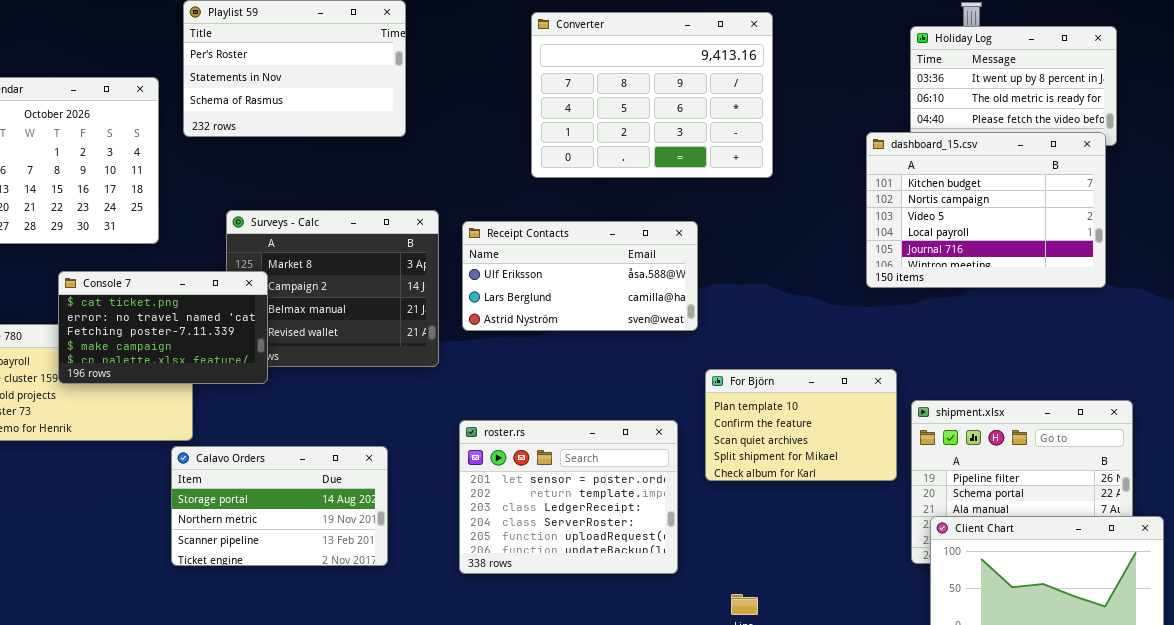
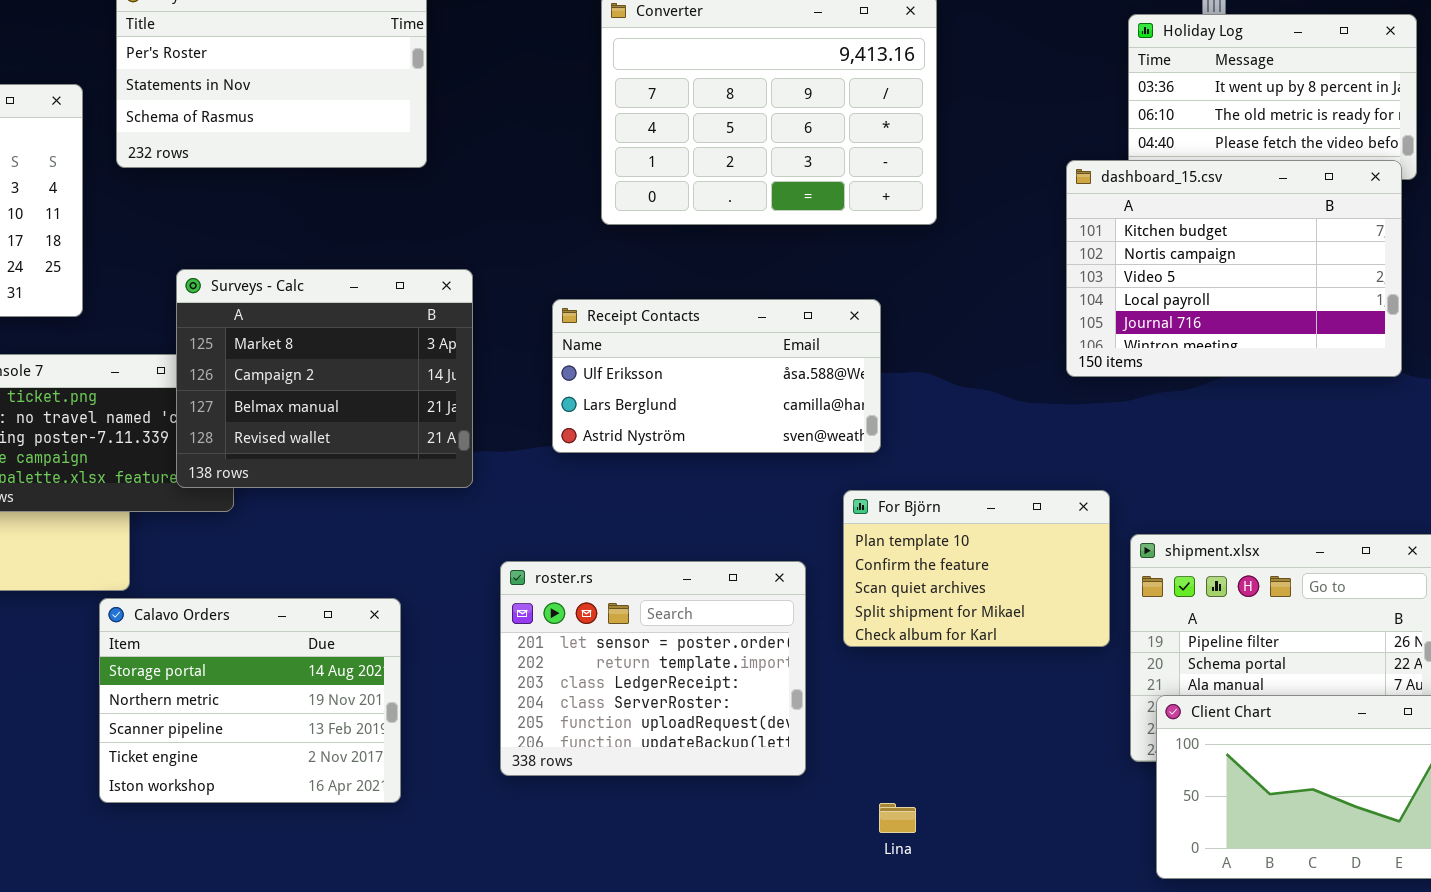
Surveys - Calc: [226,210,439,367] -> [176,269,473,488], raised
Receipt Contacts: [462,221,698,331] -> [552,299,881,453], moved
Calavo Orders: [171,446,388,566] -> [99,598,401,803], resized

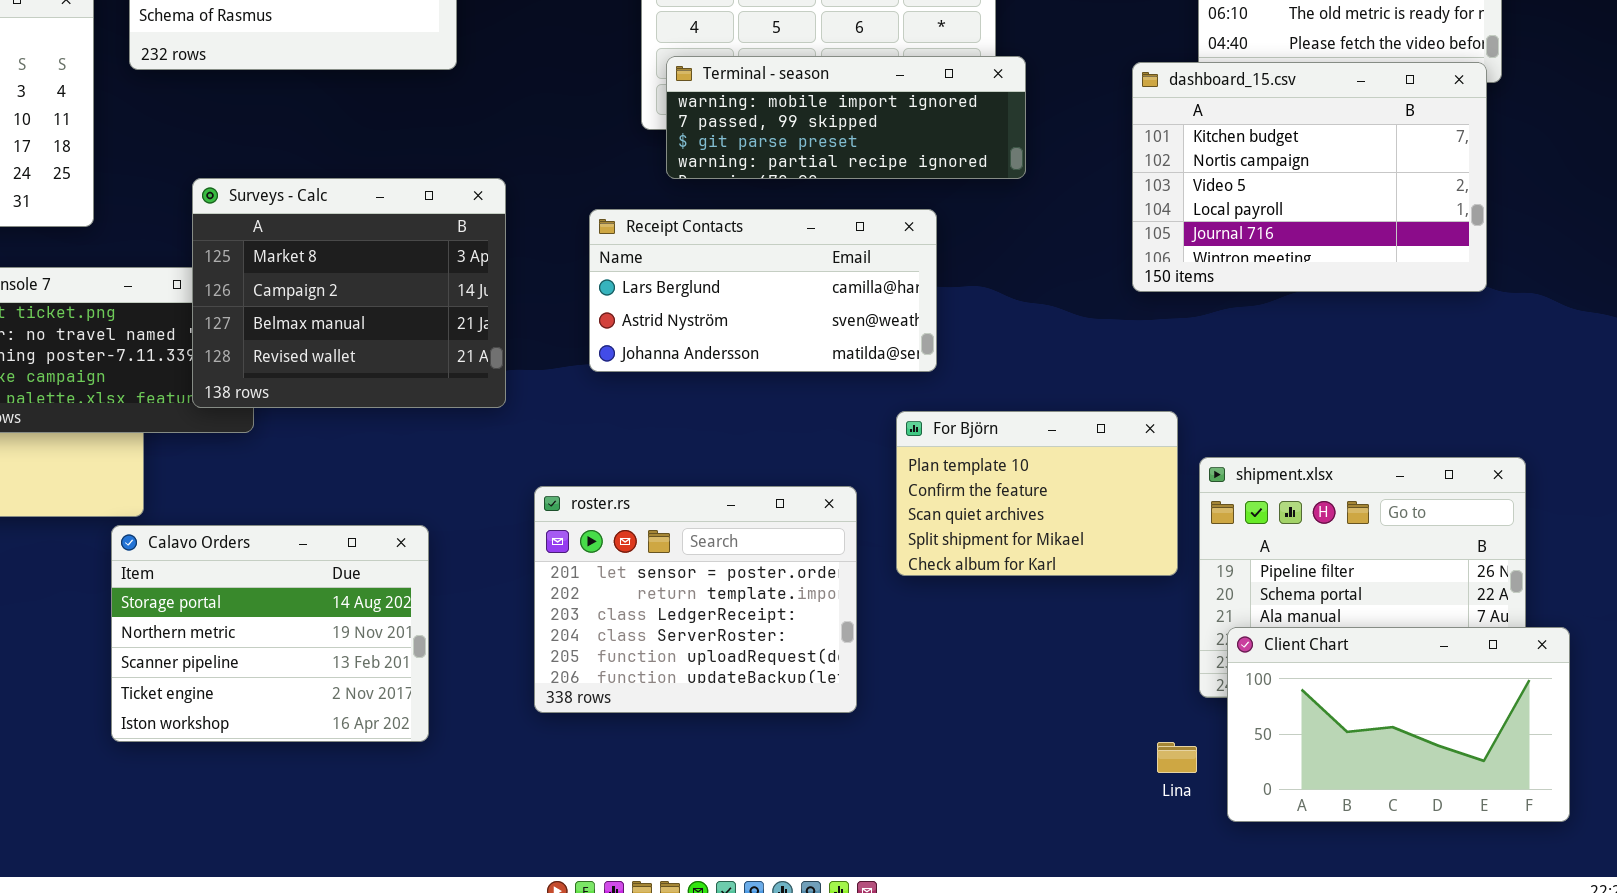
Terminal - season: none -> [666,56,1026,179], opened
Receipt Contacts: [552,299,881,453] -> [589,209,937,372], scrolled down 1 row
Lina: [879,803,916,833] -> [1157,742,1197,773], moved

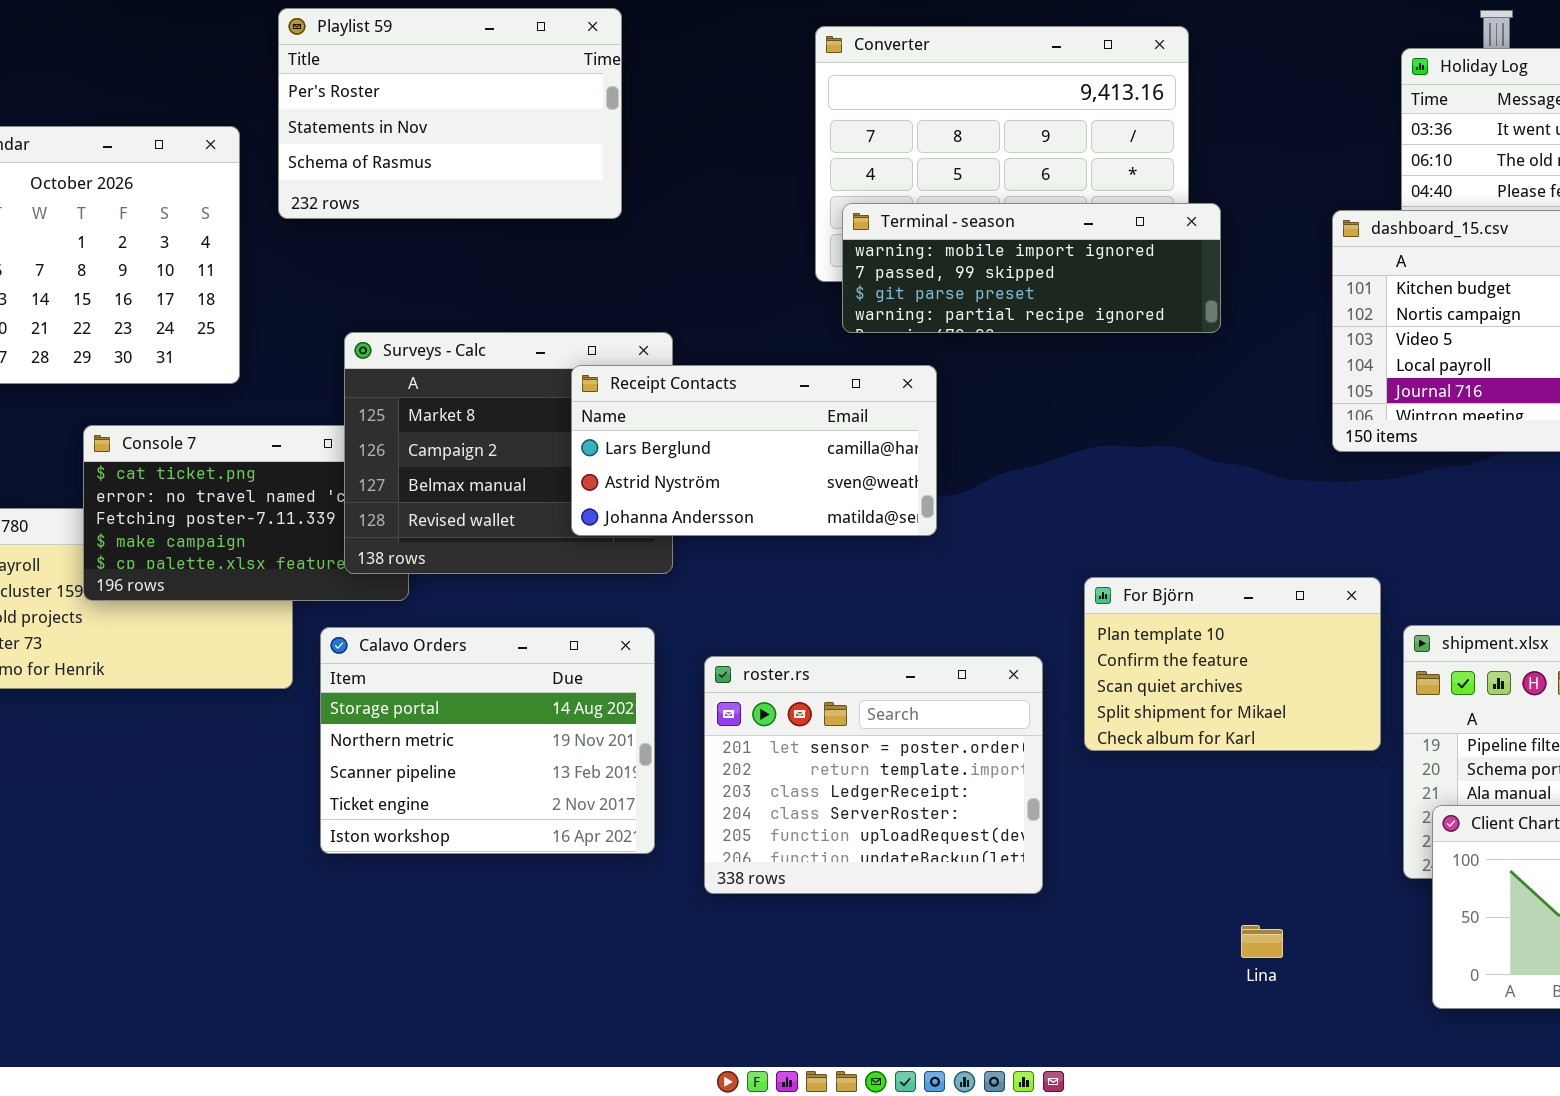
Receipt Contacts: [589,209,937,372] -> [571,365,937,536], moved
Calavo Orders: [111,525,429,742] -> [320,627,655,854], moved
Lina: [1157,742,1197,773] -> [1241,925,1283,958], moved

